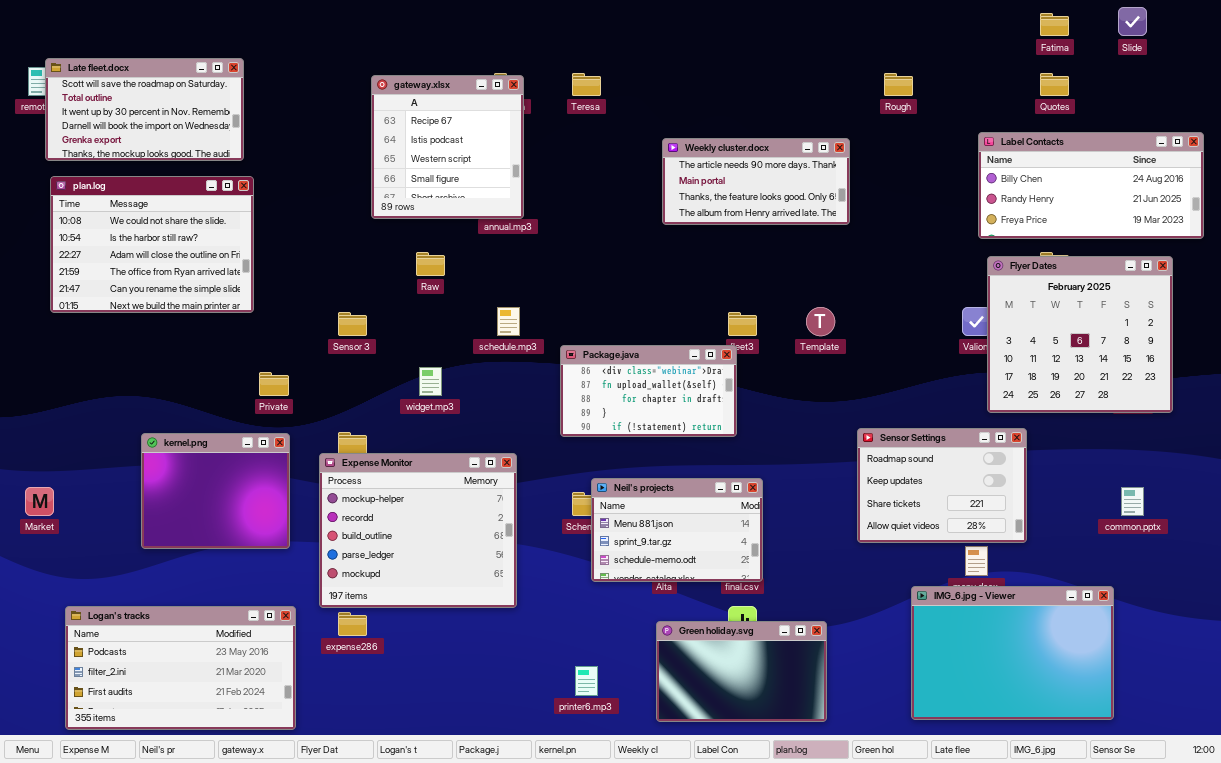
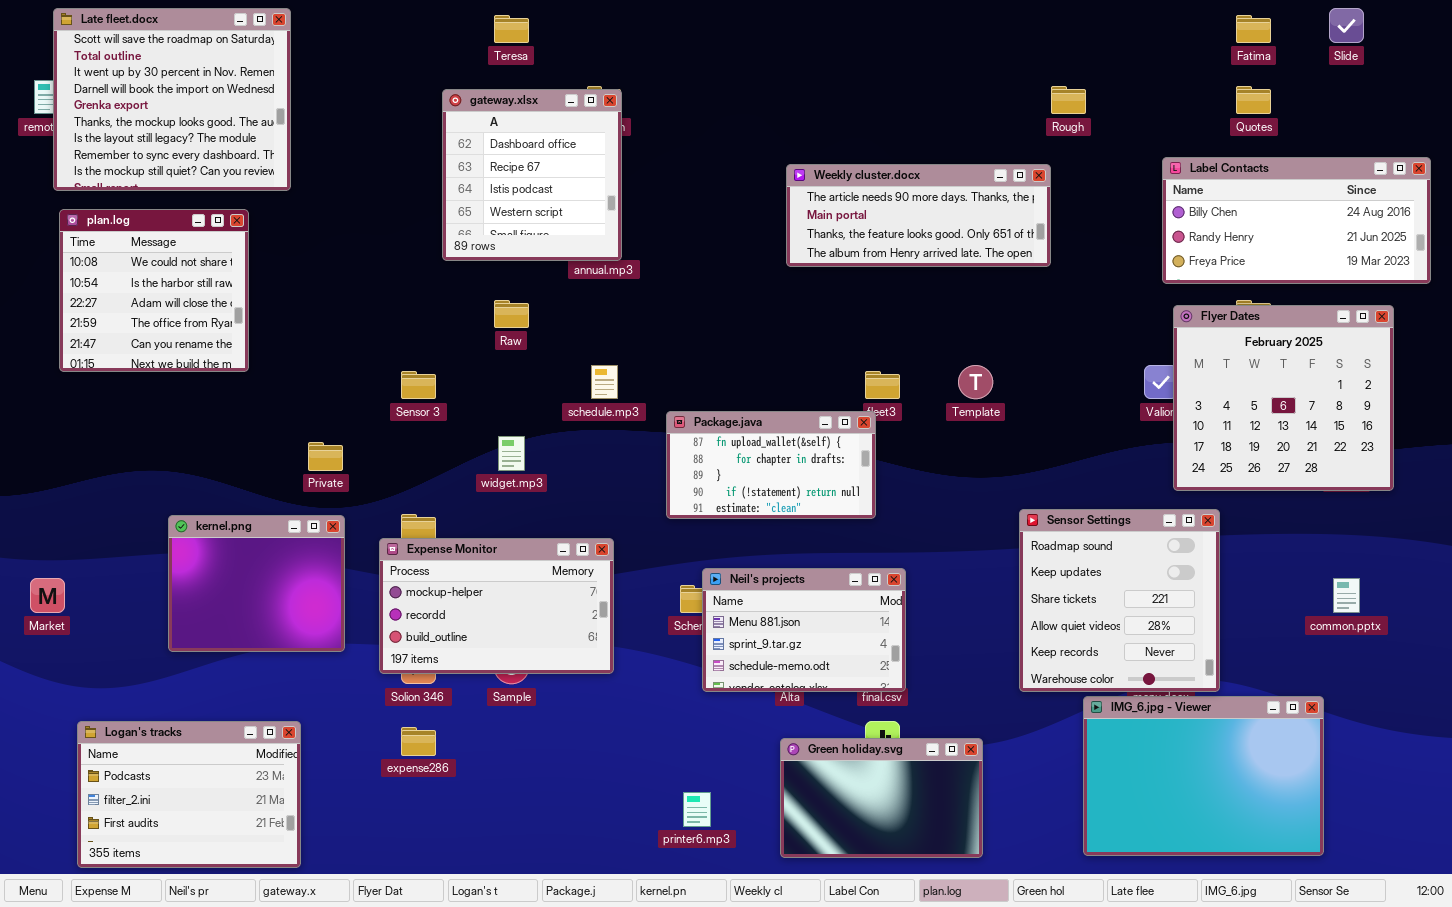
Late fleet.docx: [45,58,244,161] -> [53,8,291,191], resized
Teresa: [572,73,601,96] -> [494,15,529,43], moved
gateway.xlsx: [371,75,524,219] -> [442,89,622,261], scrolled up 1 row
Weekly cluster.docx: [662,138,850,225] -> [786,164,1051,267], resized
plan.log: [50,176,254,313] -> [59,209,249,372], resized
Package.java: [560,345,737,437] -> [666,411,876,519], scrolled down 1 row
Sensor Settings: [857,428,1027,543] -> [1019,509,1220,692], resized
Expense Monitor: [319,453,517,608] -> [379,538,614,674], resized
Logan's tracks: [65,606,296,730] -> [77,721,301,868], resized

